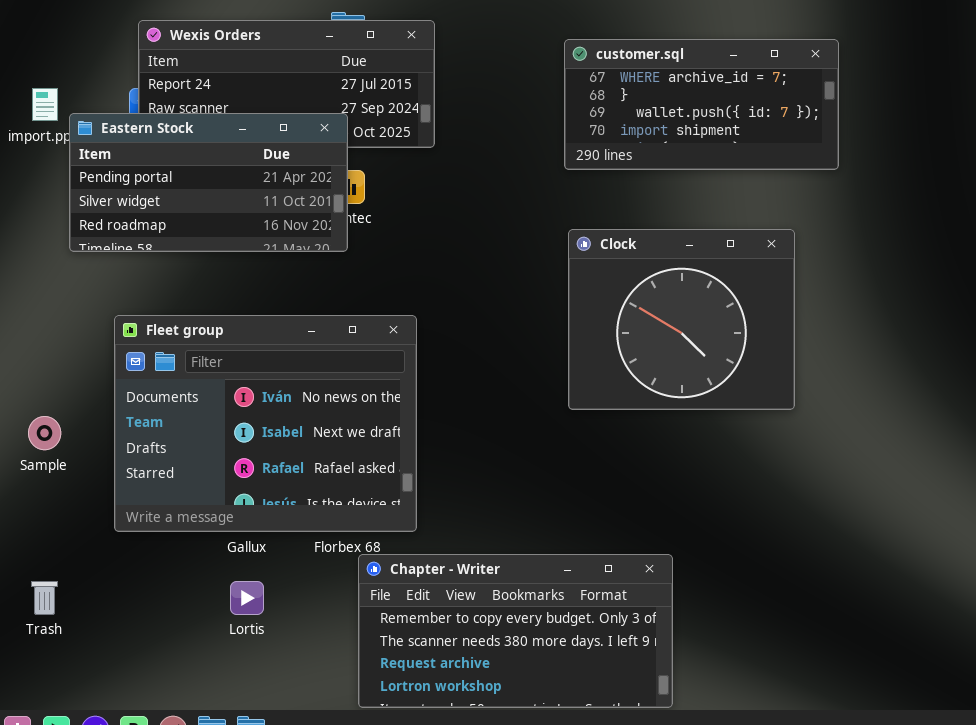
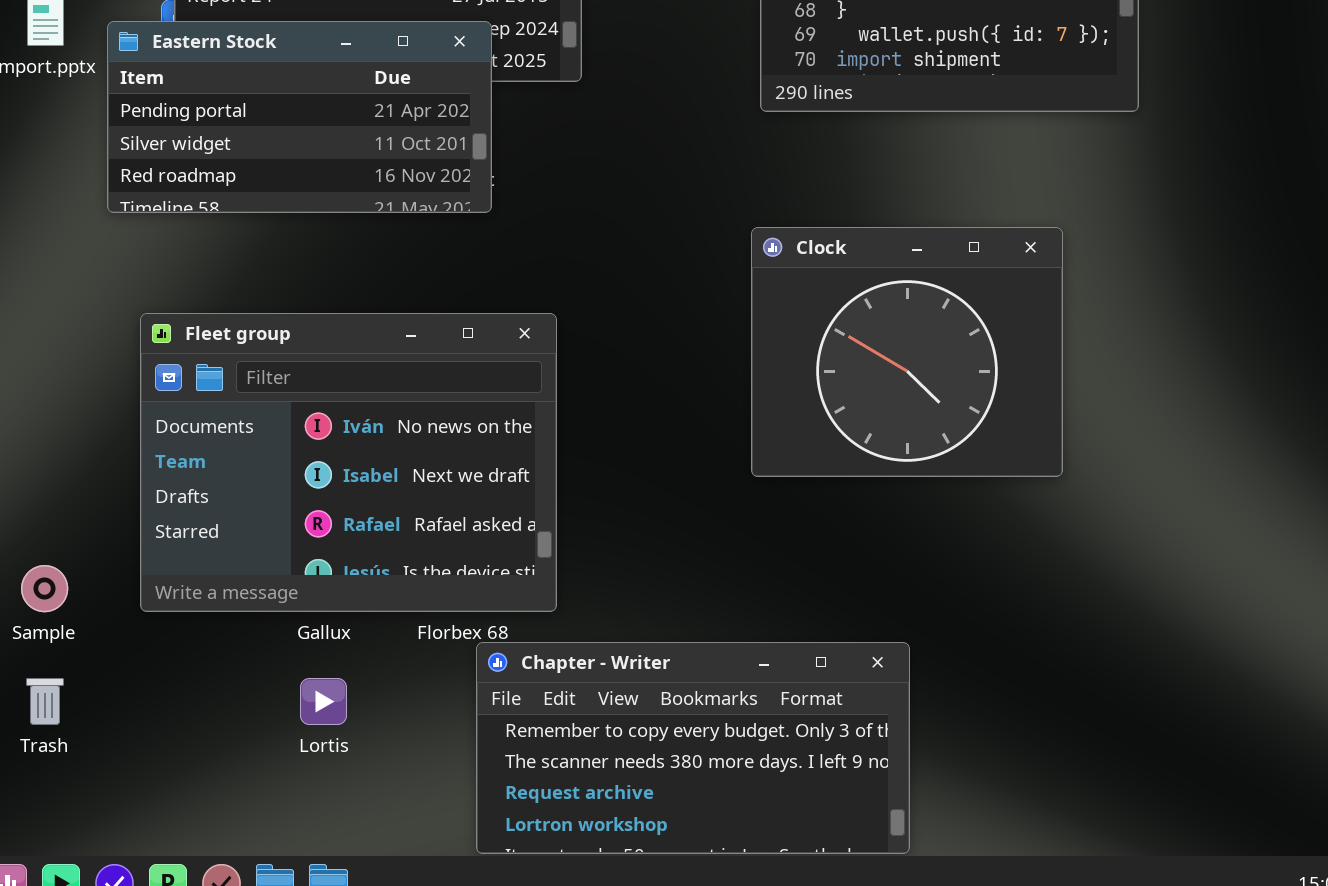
Eastern Stock: [69,113,348,252] -> [107,21,492,213], moved
Clock: [568,229,795,410] -> [751,227,1063,477], moved
Sample: [28,416,61,450] -> [21,565,68,612], moved

